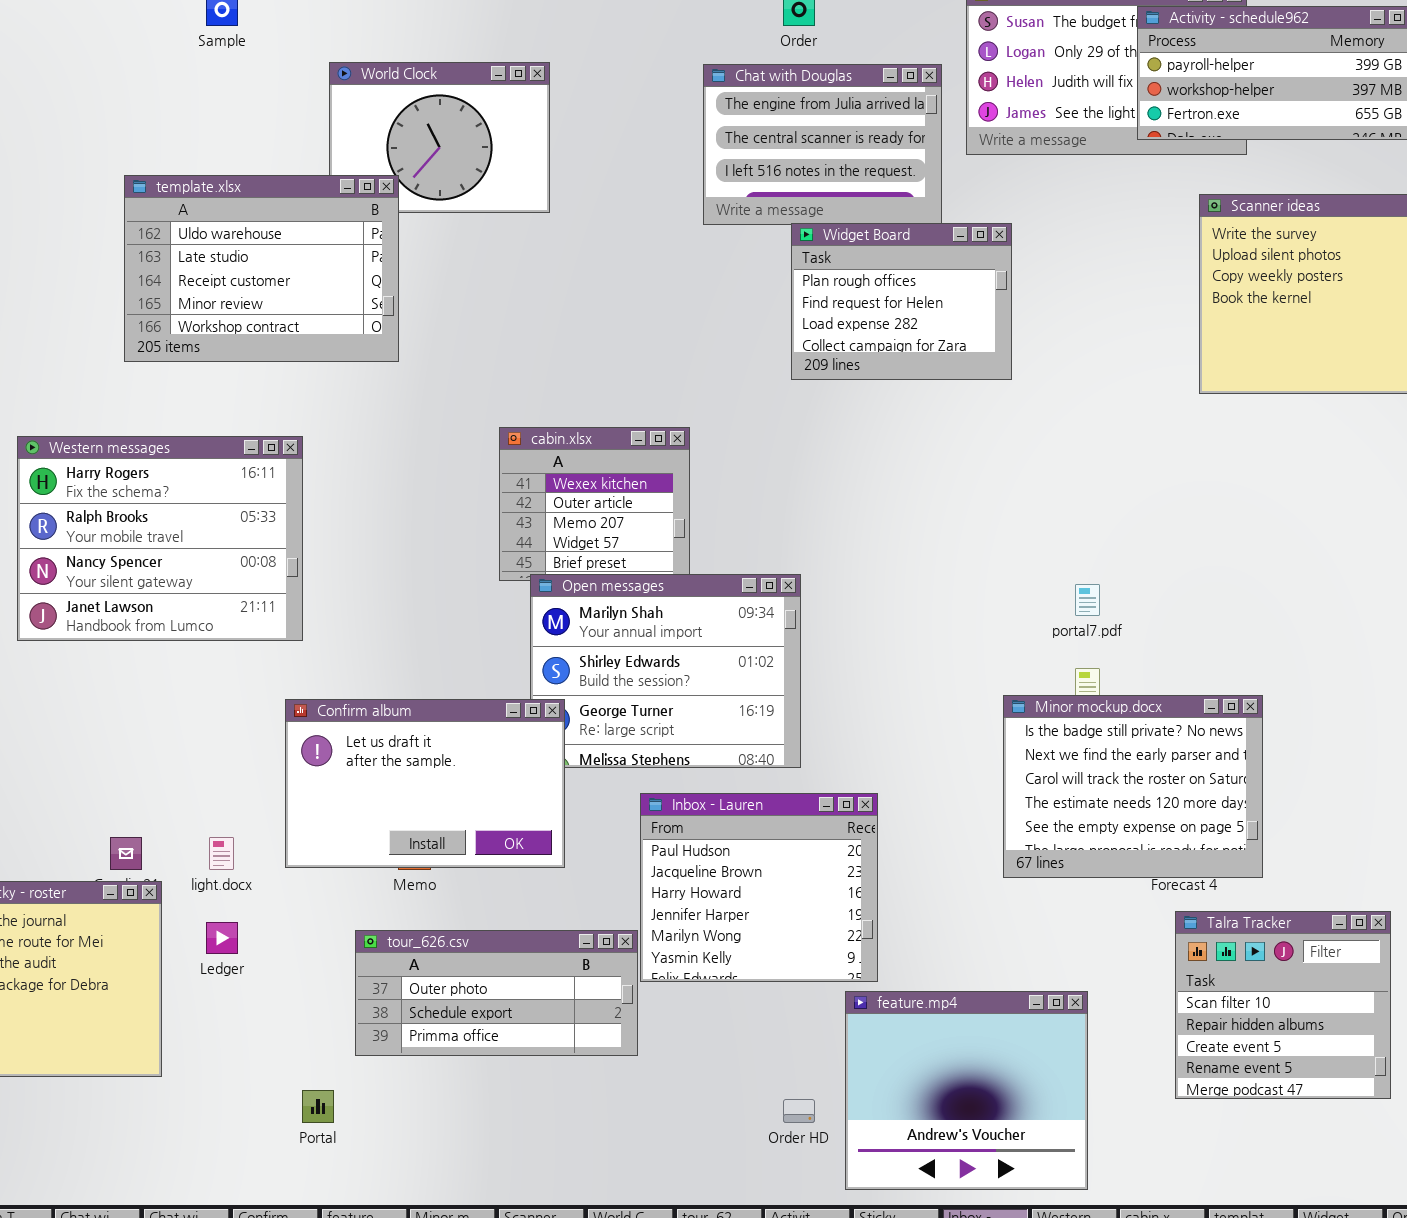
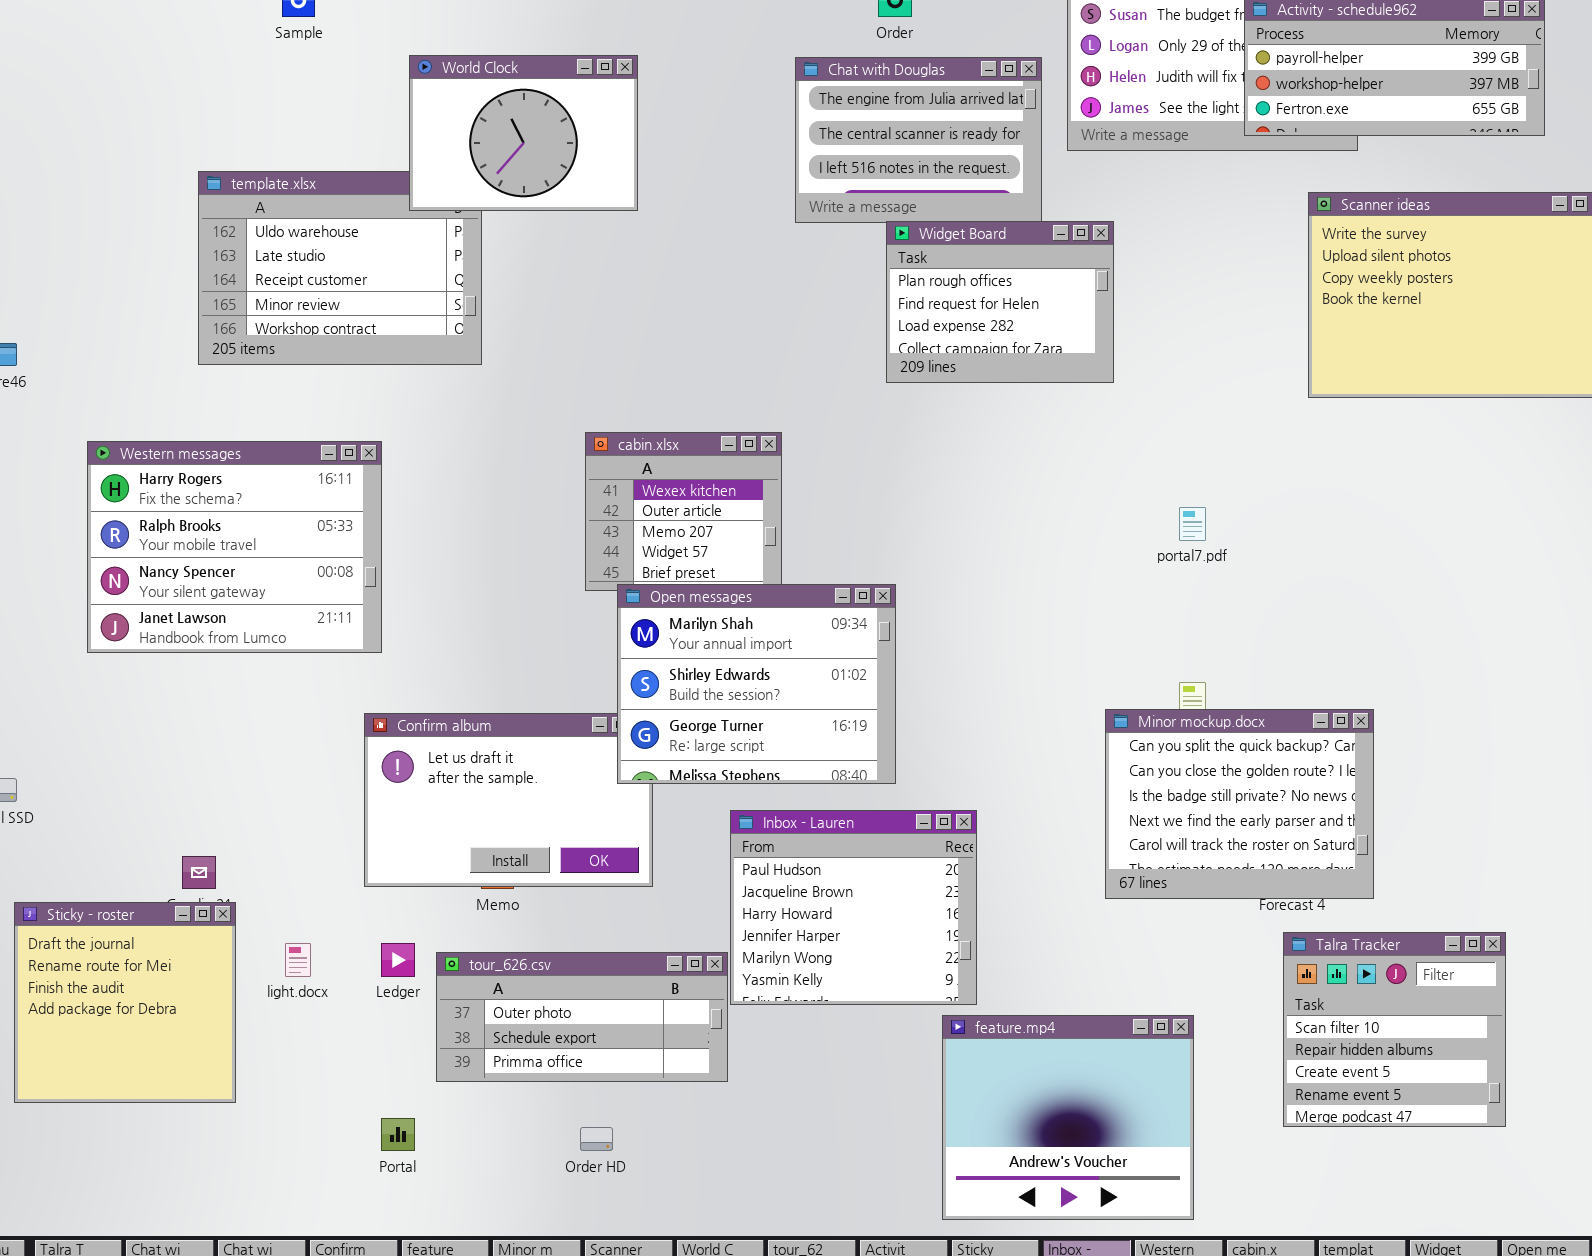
World Clock: [329,62,550,213] -> [409,55,638,211], raised
Open messages: [530,574,801,768] -> [617,584,896,784], raised
portal7.pdf: [1075,584,1100,616] -> [1179,507,1206,541], moved
Minor mockup.docx: [1003,695,1263,878] -> [1105,709,1374,899], scrolled up 2 rows
light.docx: [209,837,234,870] -> [285,943,311,977], moved
Ledger: [206,922,238,954] -> [381,943,415,977], moved
Order HD: [783,1099,815,1123] -> [580,1127,613,1151], moved

